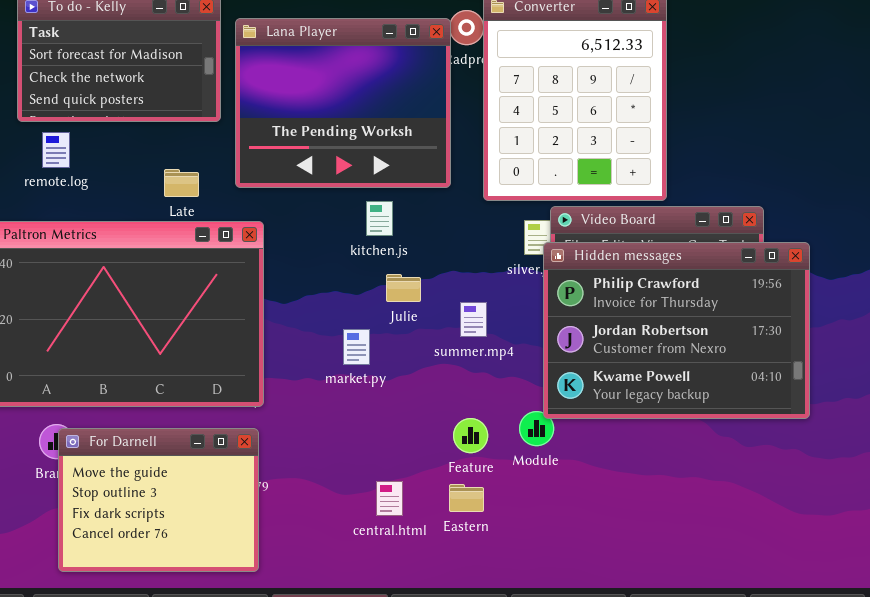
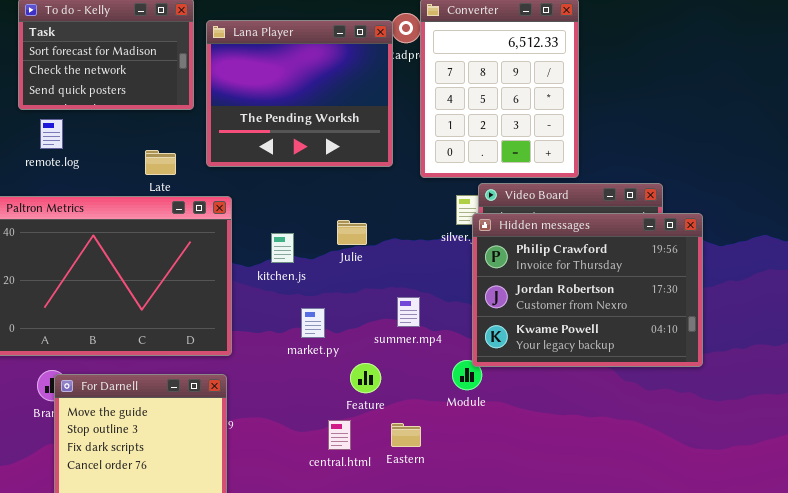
kitchen.js: [366,201,393,236] -> [271,233,294,263], moved
Julie: [386,274,421,302] -> [337,220,367,245], moved
summer.mp4: [460,302,487,337] -> [397,297,420,327], moved
market.py: [343,329,370,365] -> [301,308,325,338], moved
Feature: [453,418,488,453] -> [350,363,381,393], moved

